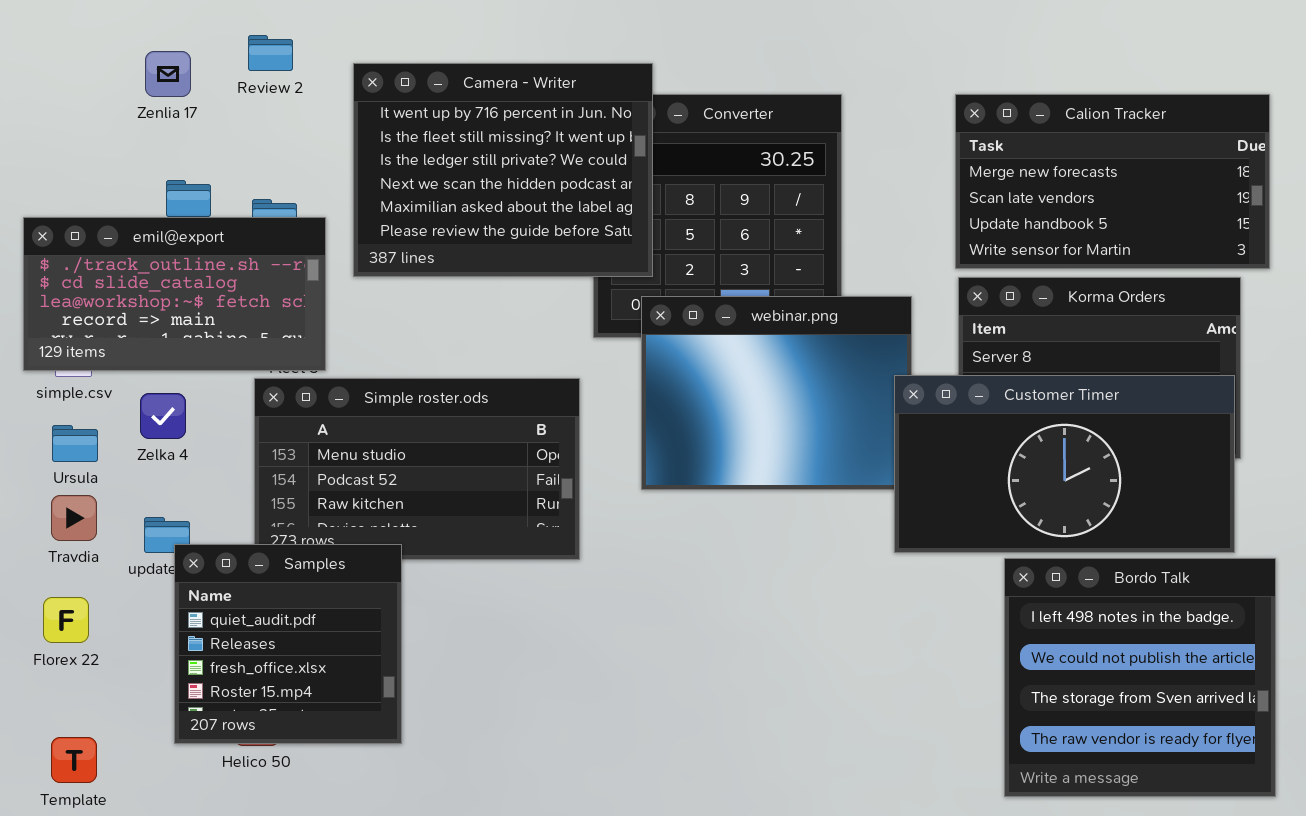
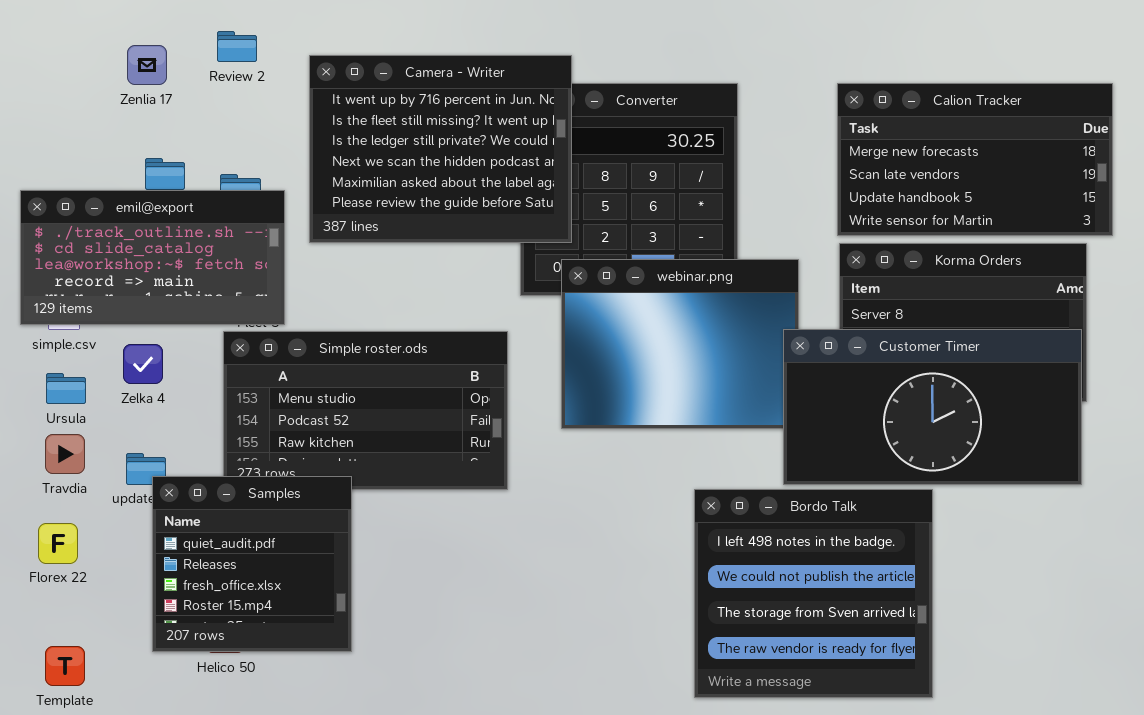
Bordo Talk: [1004,558,1276,797] -> [694,489,933,698], moved

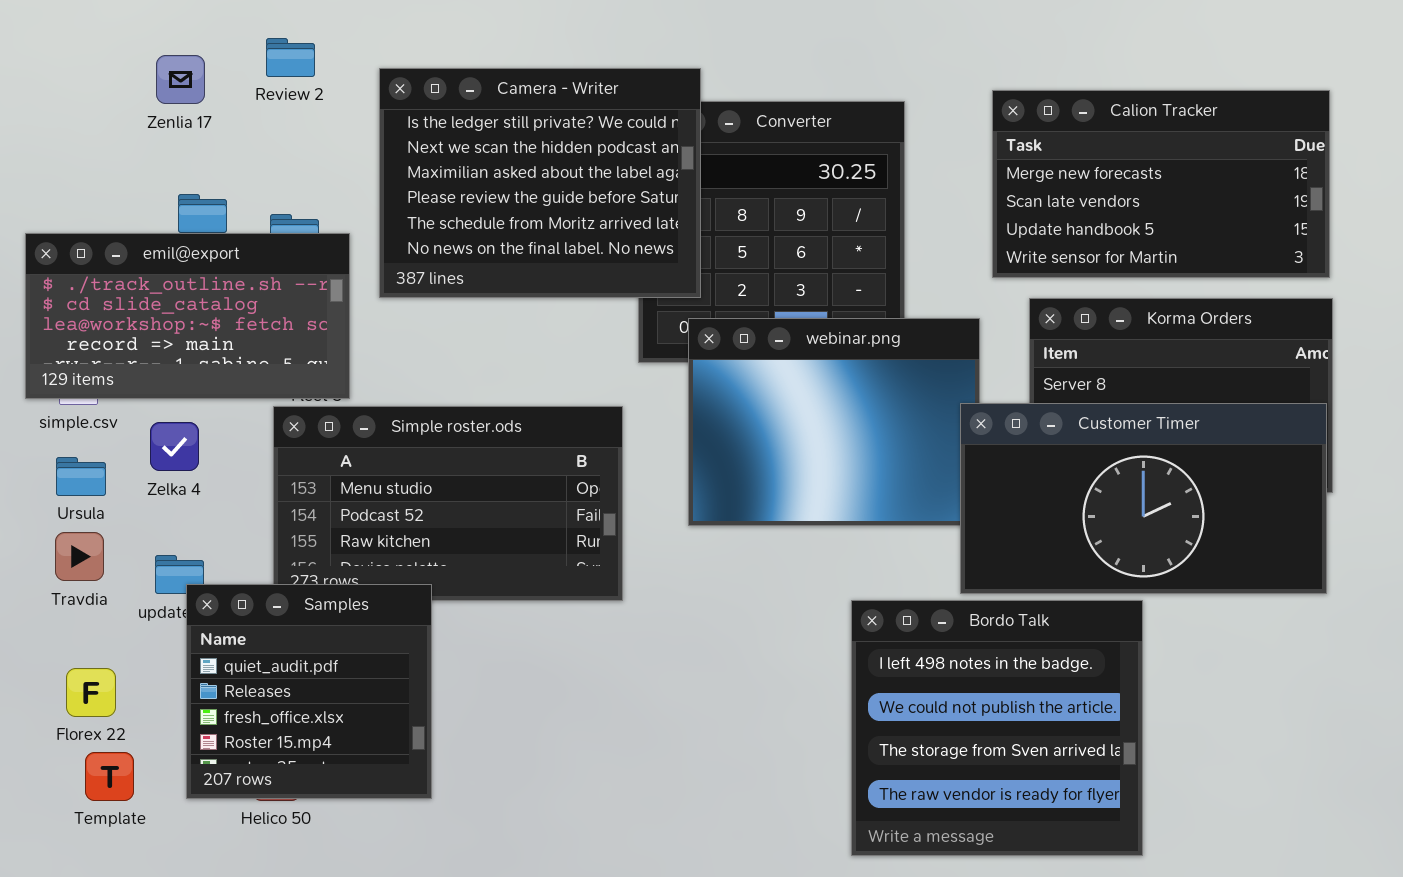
Camera - Writer: [309,55,572,243] -> [379,68,701,298], scrolled down 2 rows
Calion Tracker: [837,83,1113,236] -> [992,90,1330,278], moved
Florex 22: [38,523,78,564] -> [66,668,116,717], moved
Template: [45,646,85,686] -> [85,752,134,801], moved

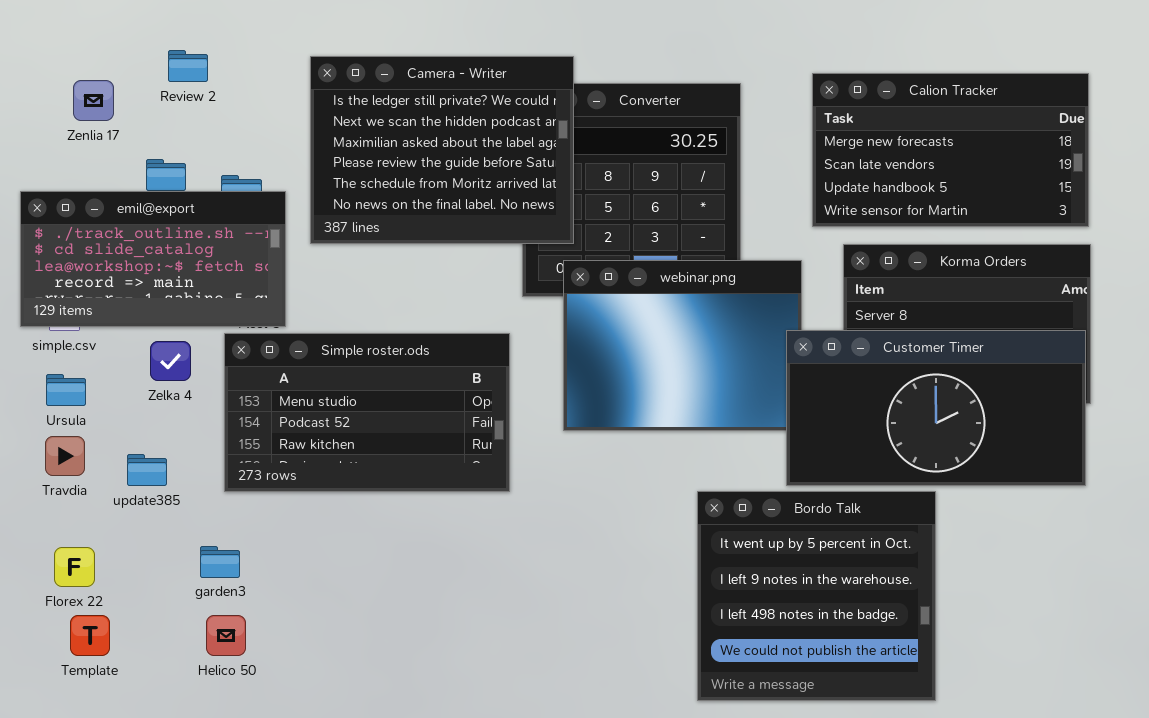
Review 2: [266,38,315,77] -> [168,50,208,82], moved
Zenlia 17: [156,55,205,104] -> [73,80,114,121], moved
Zelka 4: [150,422,199,471] -> [150,341,191,381], moved
Samples: [186,584,432,799] -> none, closed
Bordo Talk: [851,600,1143,856] -> [697,491,936,701], scrolled up 2 rows

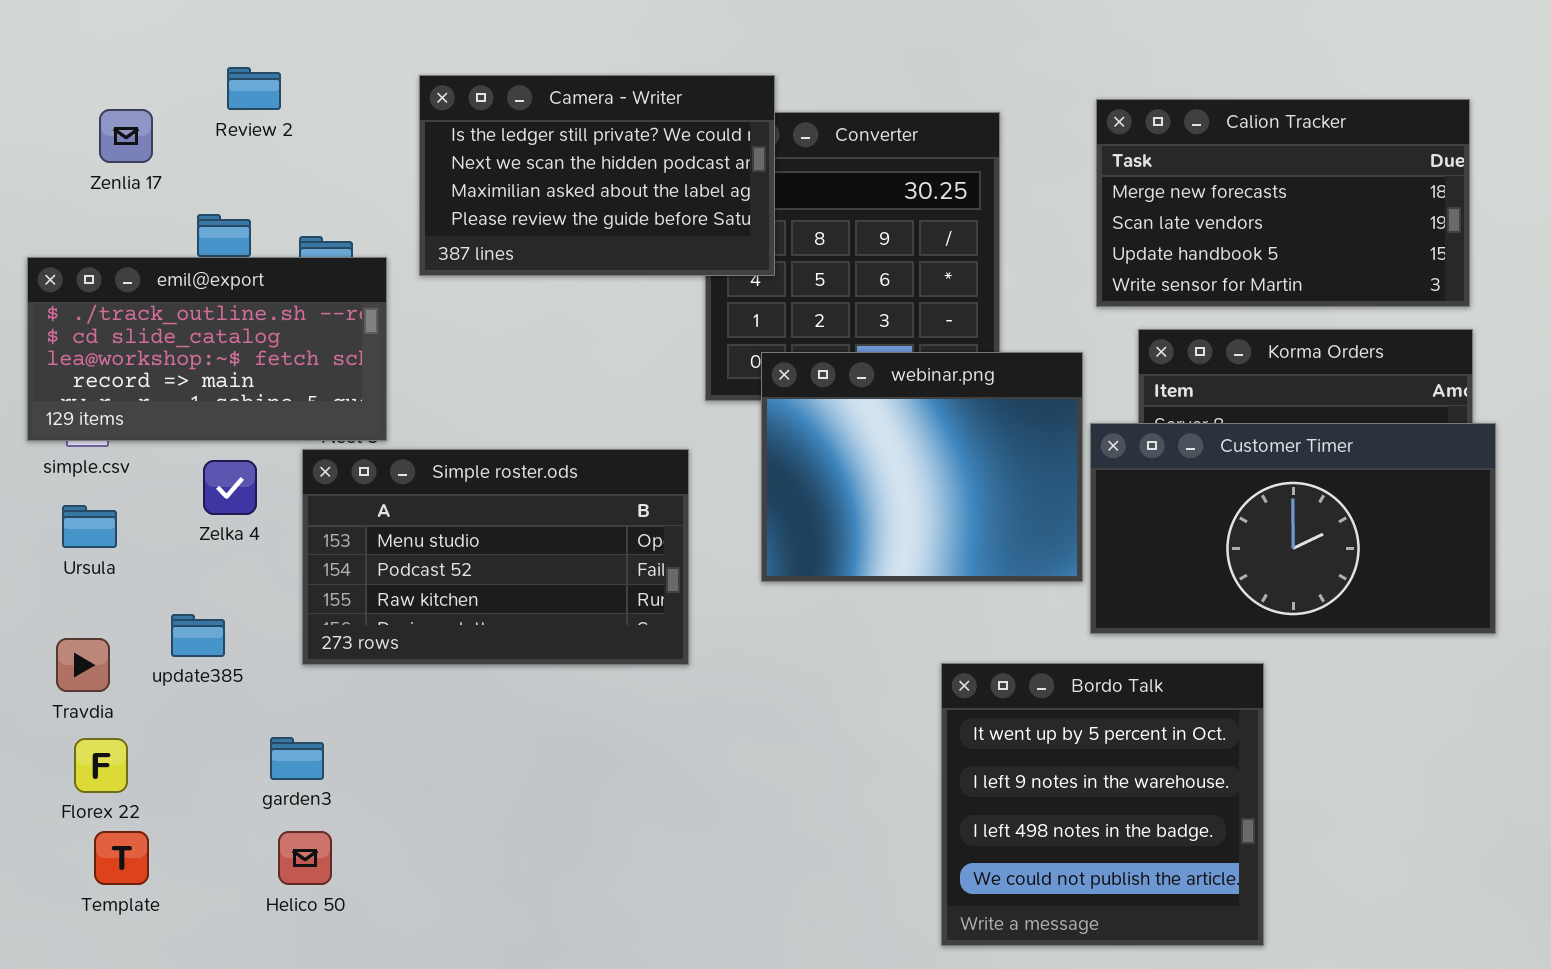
Camera - Writer: [310,56,574,244] -> [419,75,775,276], resized
Customer Timer: [786,330,1086,486] -> [1090,423,1496,634], moved
Travdia: [45,436,85,476] -> [56,638,110,692], moved

